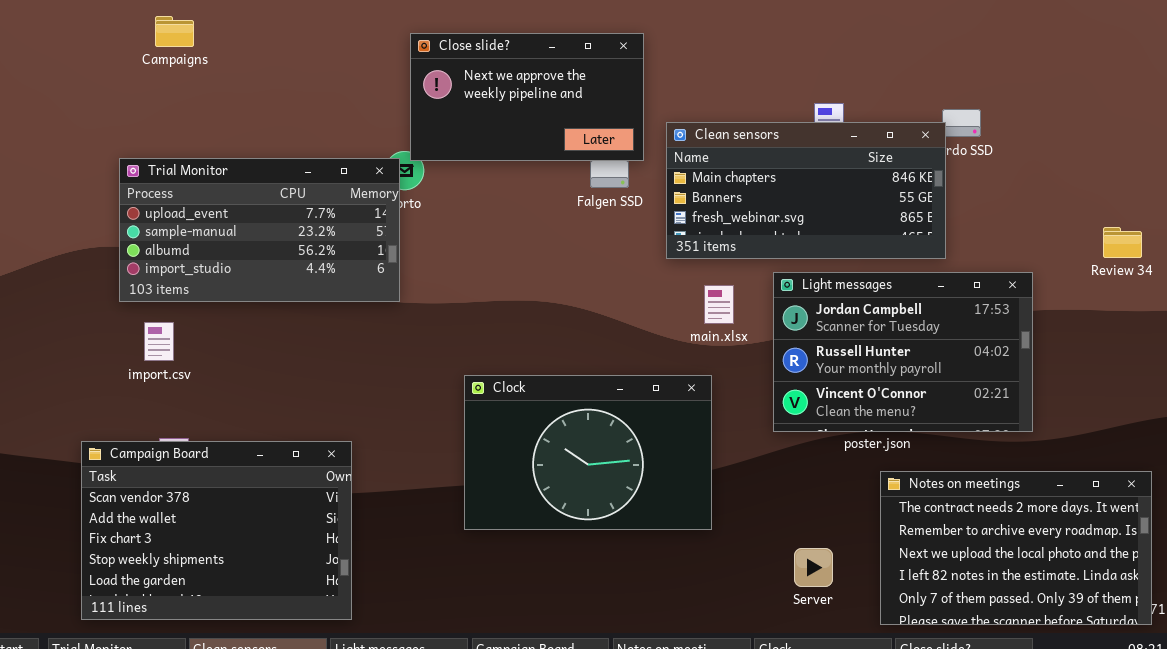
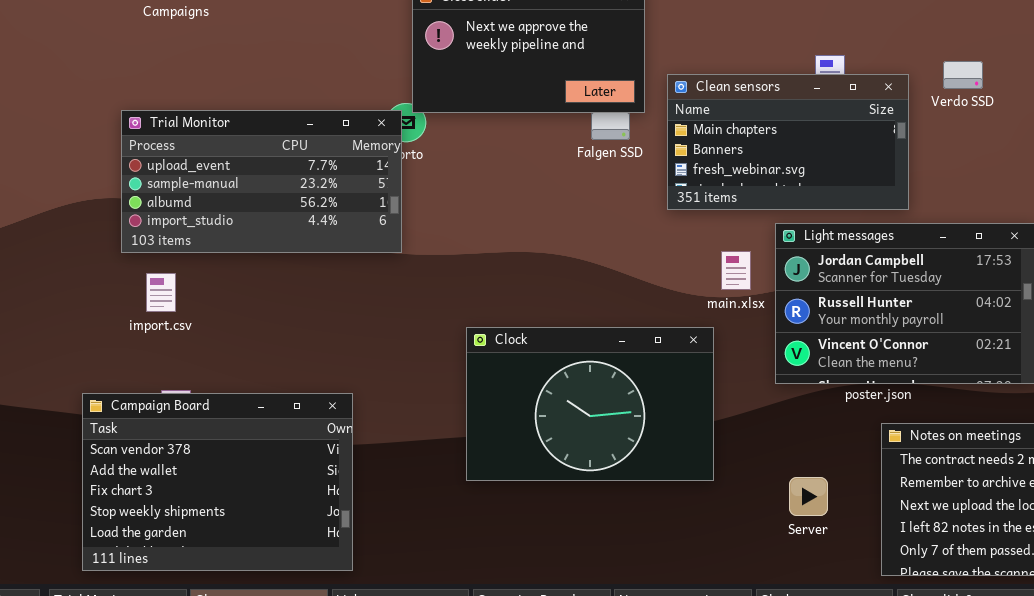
Clean sensors: [666,122,946,259] -> [667,74,909,210], resized
main.xlsx: [704,285,734,324] -> [721,251,751,290], moved
Server: [794,548,833,587] -> [789,477,828,516], moved

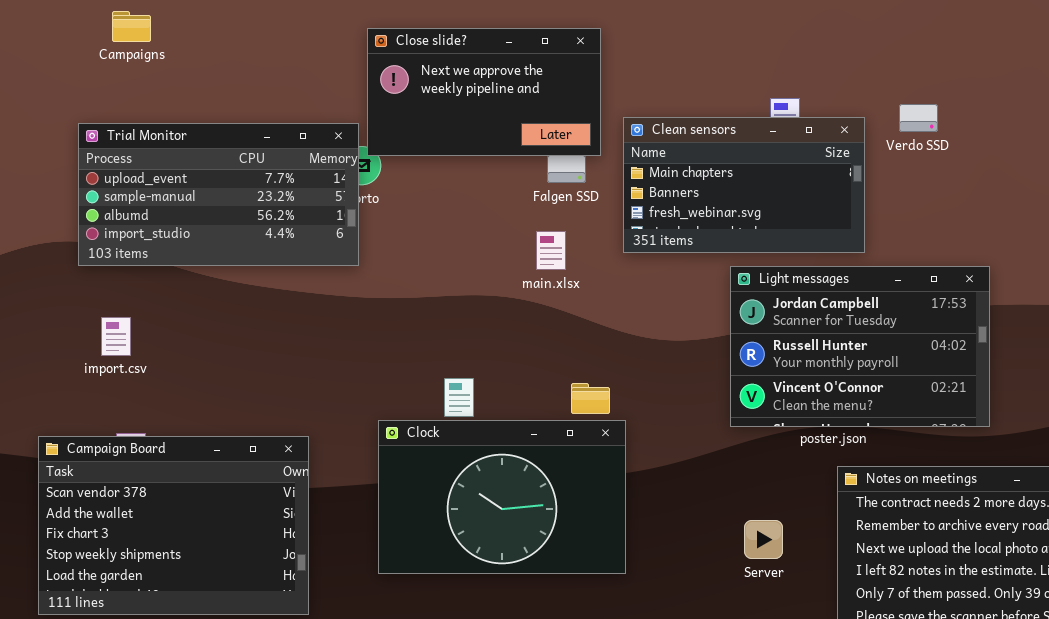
Trial Monitor: [121,110,402,253] -> [78,123,359,266], moved
main.xlsx: [721,251,751,290] -> [536,231,566,270], moved
Clock: [466,327,714,481] -> [378,420,626,574], moved

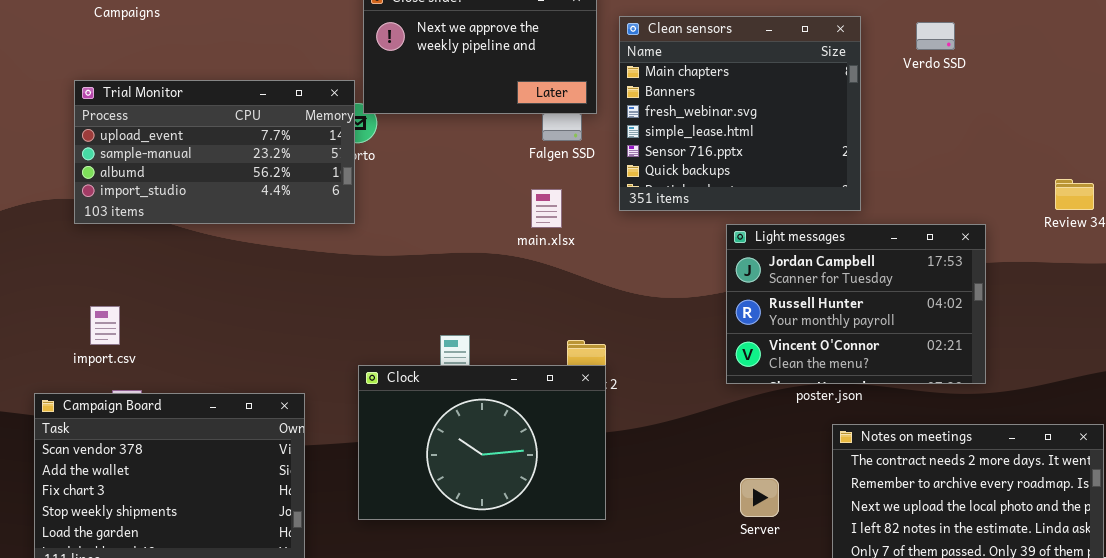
Verdo SSD: [899,104,938,132] -> [916,22,955,50], moved
Clean sensors: [623,117,865,253] -> [619,16,861,211], resized
import.csv: [101,317,131,356] -> [90,306,120,345], moved
Clock: [378,420,626,574] -> [358,365,606,520], moved

